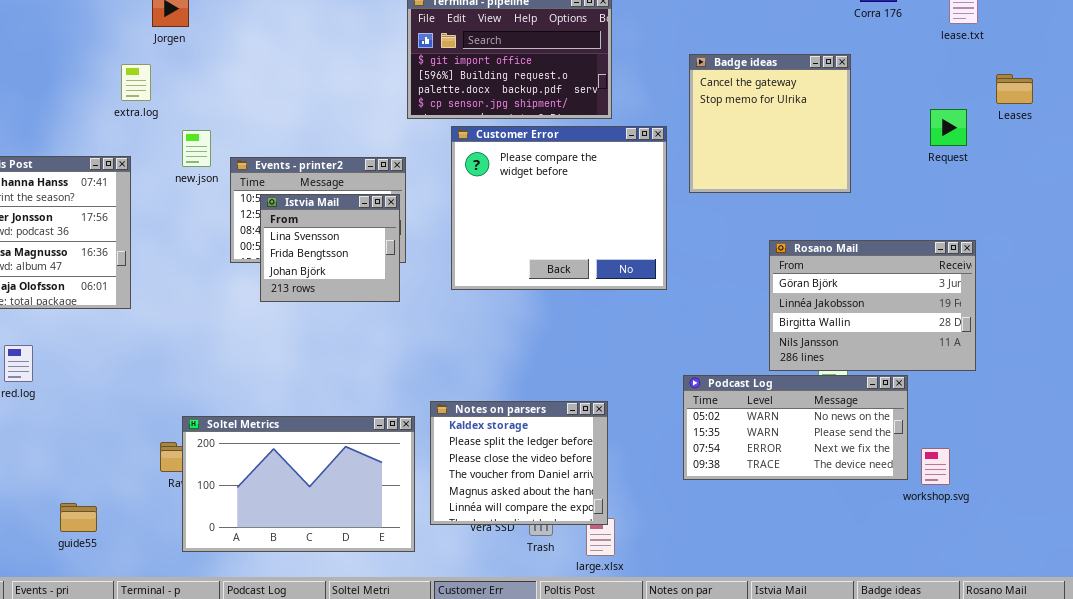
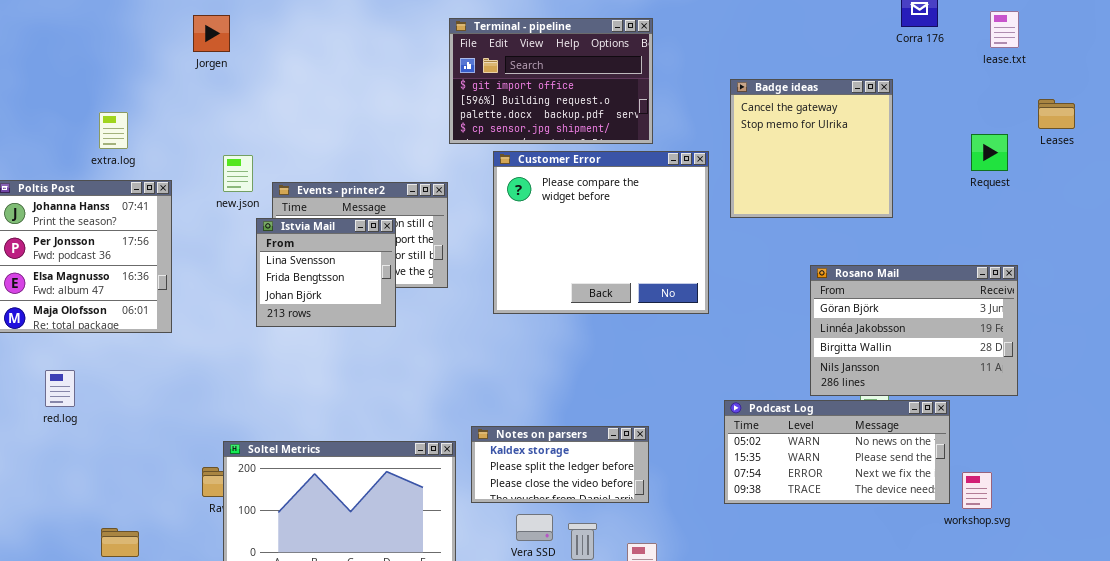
extra.log: [121,64,151,101] -> [99,112,128,149], moved
Istvia Mail: [260,194,400,302] -> [256,218,396,327], moved
Notes on parsers: [430,401,608,525] -> [471,426,649,503], resized

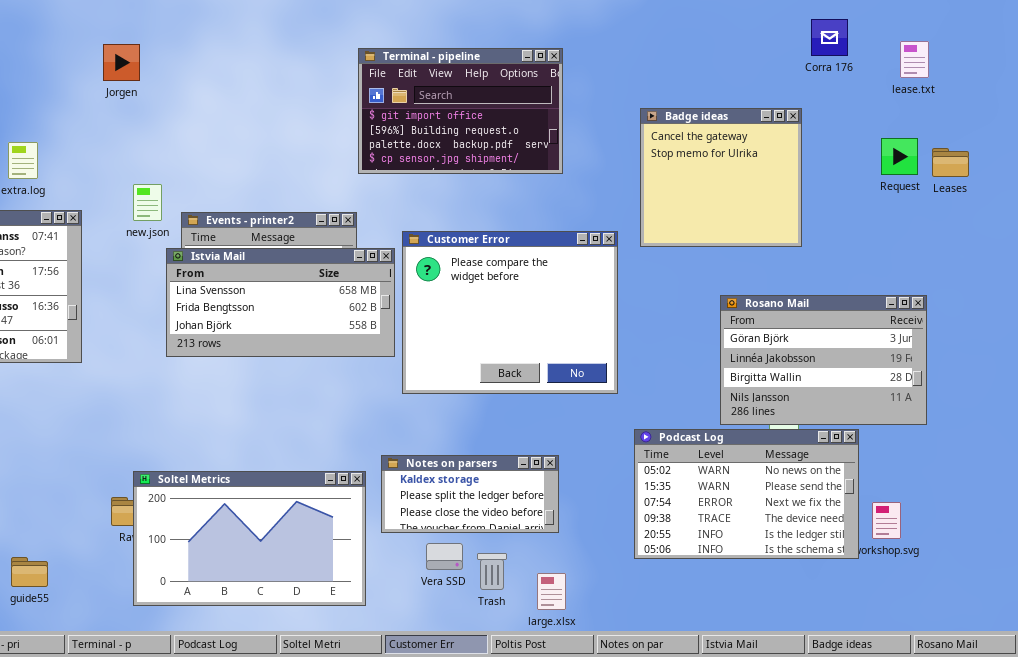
Leases: [1038,99,1075,129] -> [932,148,969,177], moved
Request: [971,134,1008,171] -> [881,138,918,175], moved
Customer Error: [493,151,709,314] -> [402,231,618,394], moved
Istvia Mail: [256,218,396,327] -> [166,248,395,357], resized
Podcast Log: [724,400,950,504] -> [634,429,859,559], resized

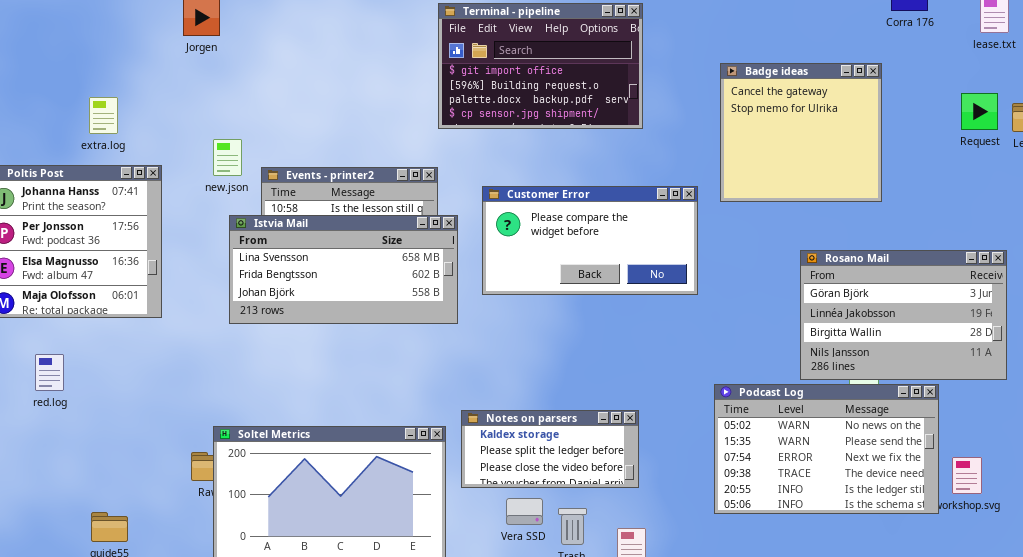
Customer Error: [402,231,618,394] -> [482,186,698,295], resized
Istvia Mail: [166,248,395,357] -> [229,215,458,324], moved

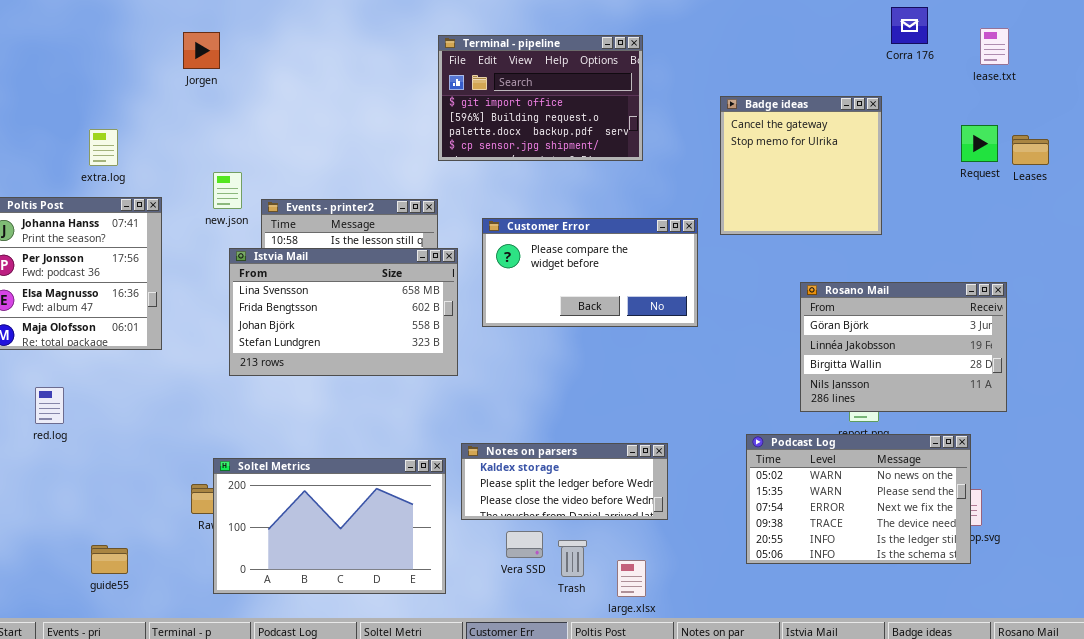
Istvia Mail: [229,215,458,324] -> [229,248,458,376], resized
Podcast Log: [714,384,939,514] -> [746,434,971,564], moved
Notes on parsers: [461,410,639,488] -> [461,443,668,520], resized

